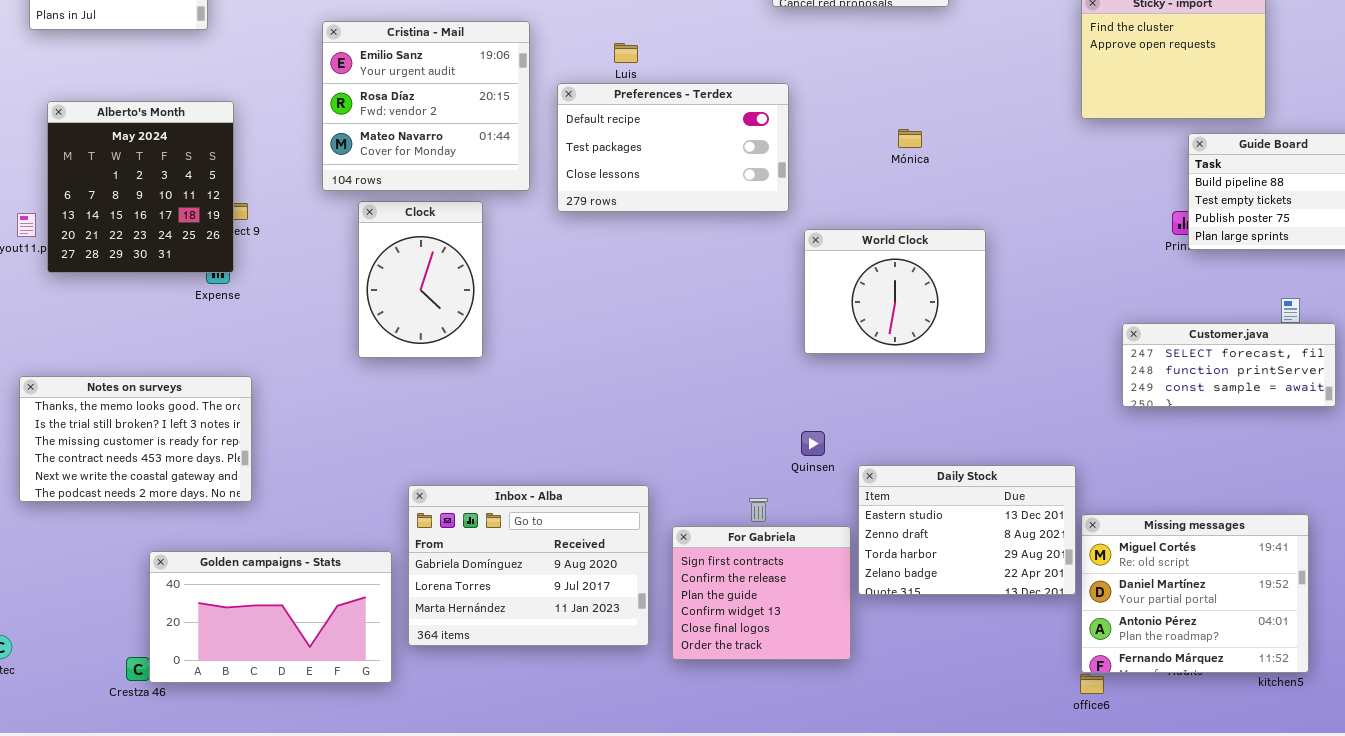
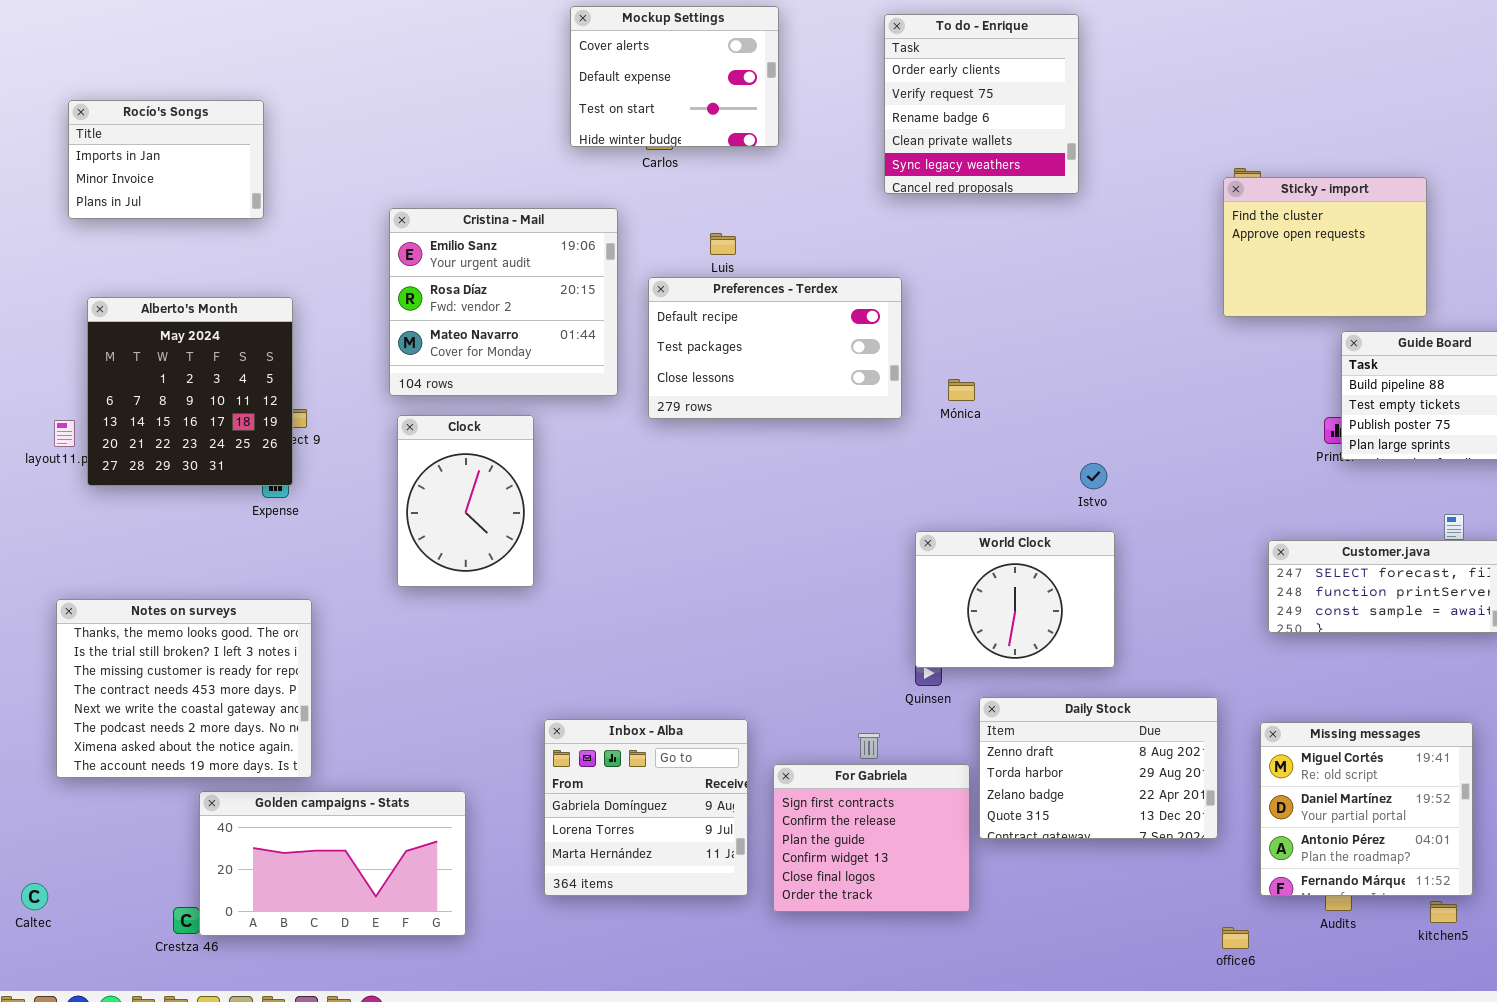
Mónica: [898,129,922,148] -> [948,379,975,401], moved
Clock: [358,201,483,358] -> [397,415,534,587], moved
World Clock: [804,229,986,354] -> [915,531,1115,668], moved
Notes on surveys: [19,376,252,502] -> [56,599,312,778], resized
Daily Stock: [858,465,1076,595] -> [979,697,1218,839], scrolled down 1 row
Inbox - Alba: [408,485,649,646] -> [544,719,748,896], resized
Missing messages: [1081,514,1309,673] -> [1260,722,1473,896], moved, resized

